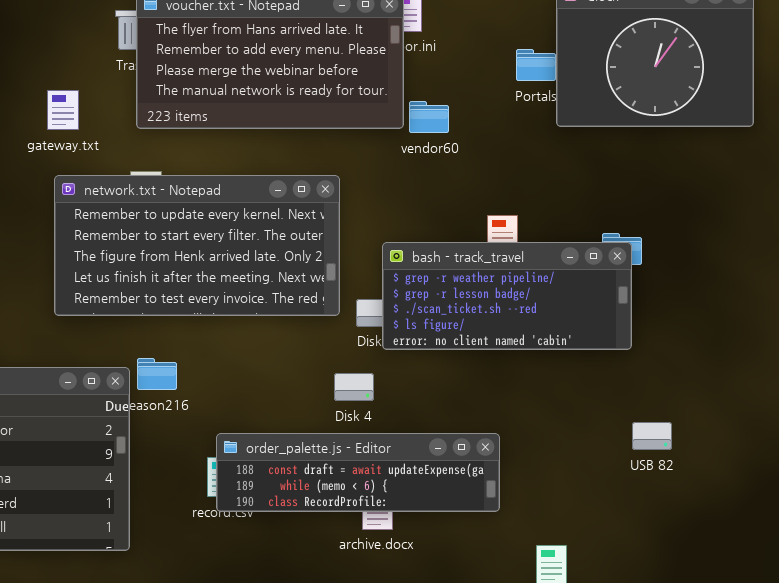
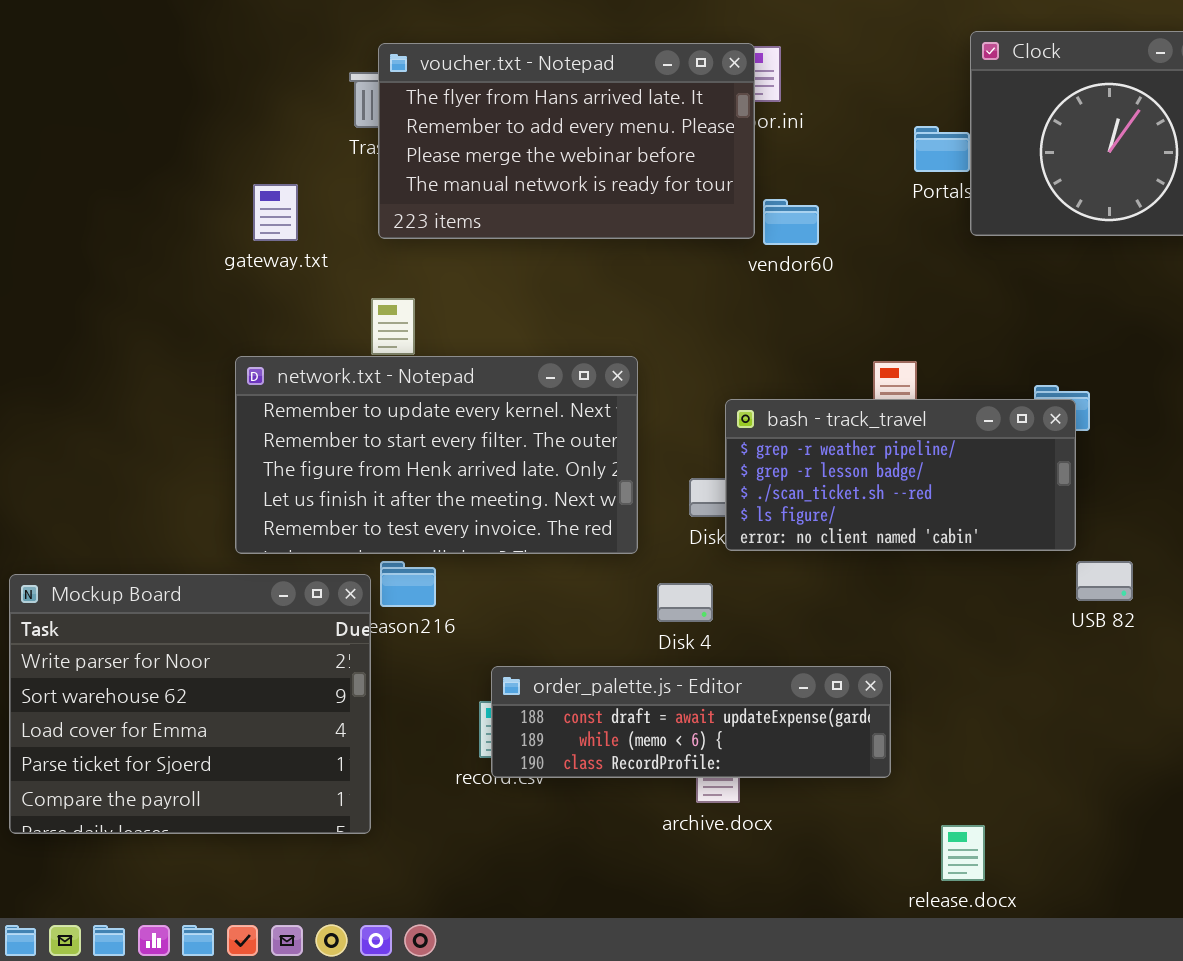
network.txt - Notepad: [54,175,340,316] -> [235,356,638,554], moved
USB 82: [632,422,672,450] -> [1076,561,1133,601], moved

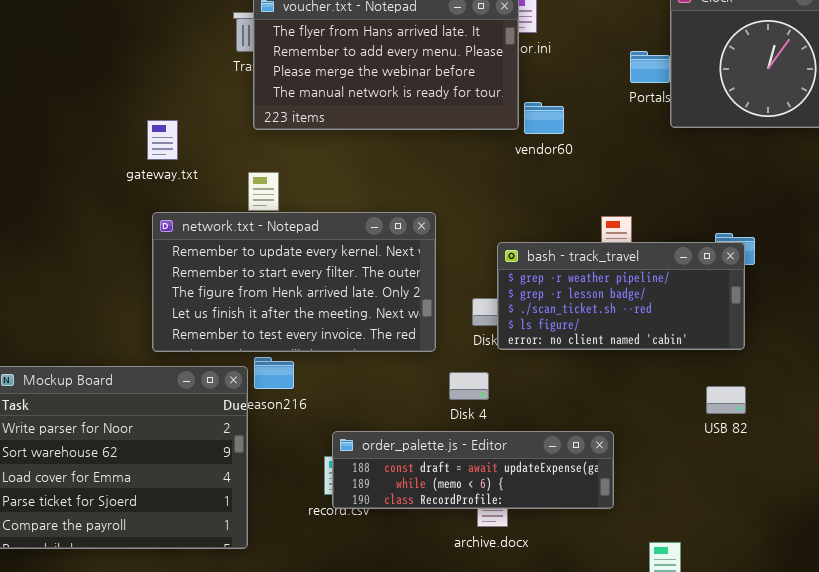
gateway.txt: [253,184,298,241] -> [147,120,178,160], moved
USB 82: [1076,561,1133,601] -> [706,386,746,414], moved

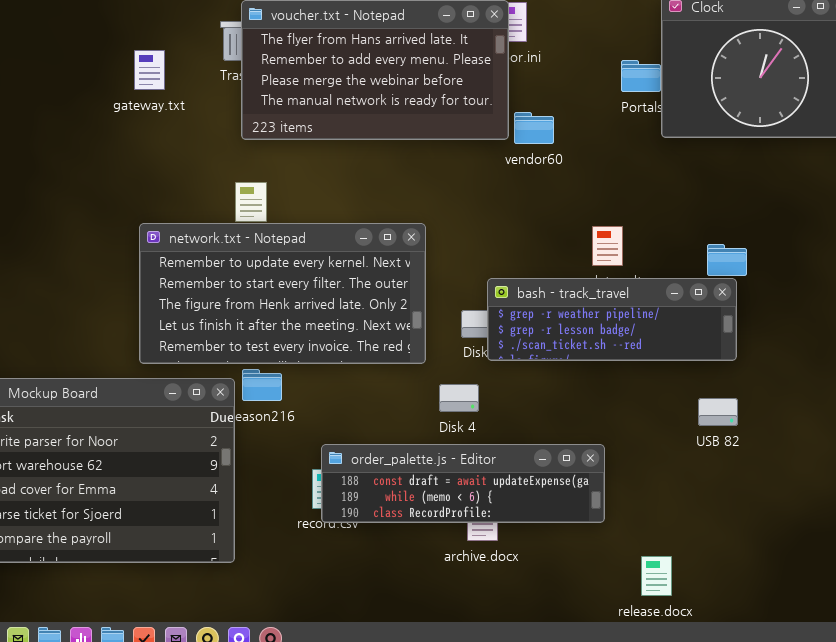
gateway.txt: [147,120,178,160] -> [134,50,165,90], moved
bash - track_travel: [497,242,745,350] -> [487,278,737,361], resized

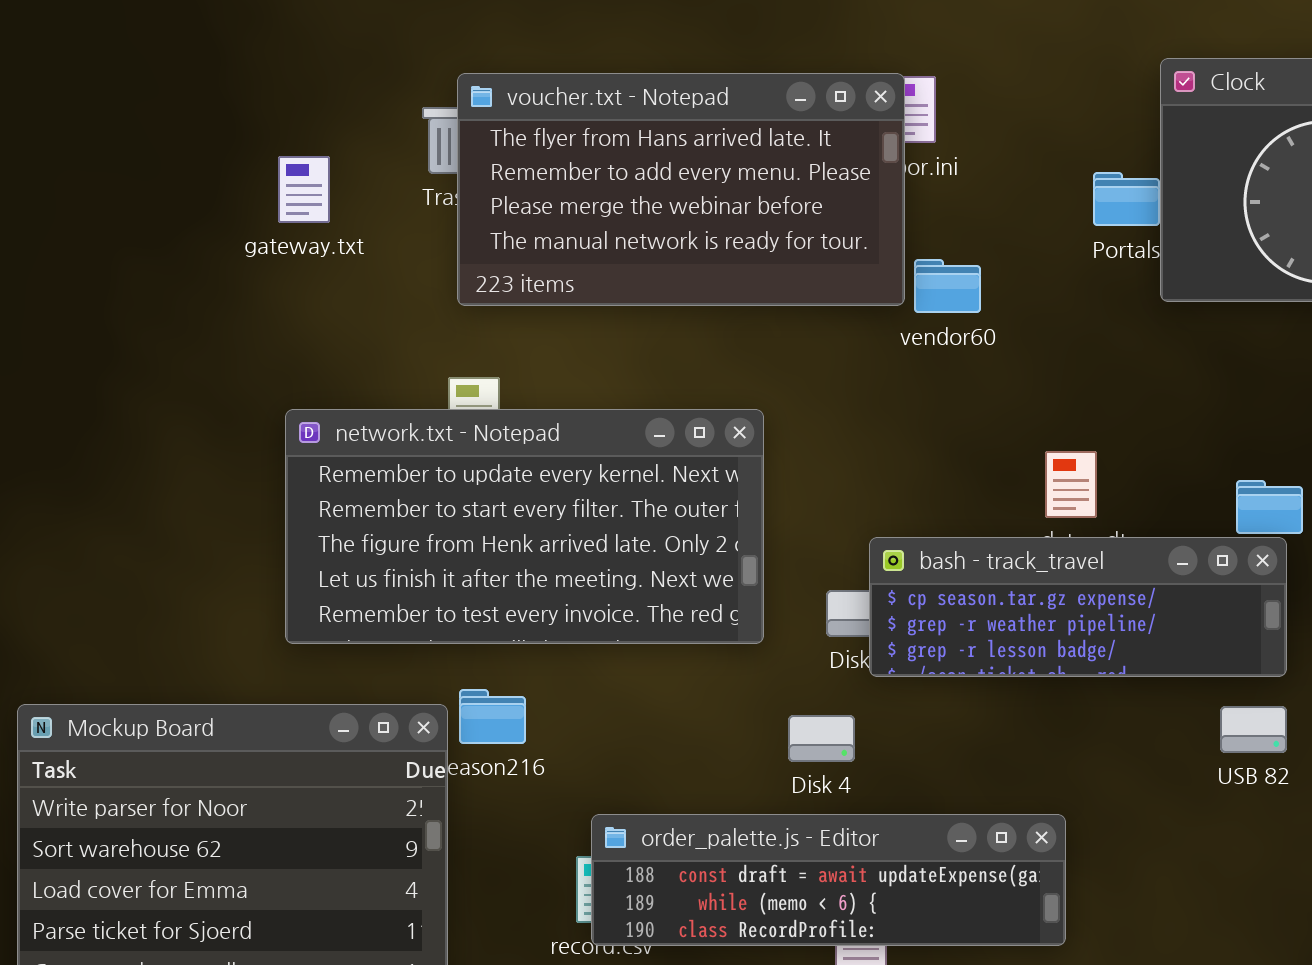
network.txt - Notepad: [139,223,426,364] -> [285,409,764,644], moved
bash - track_travel: [487,278,737,361] -> [869,537,1287,677], scrolled up 1 row
USB 82: [698,398,738,426] -> [1220,706,1287,753], moved

